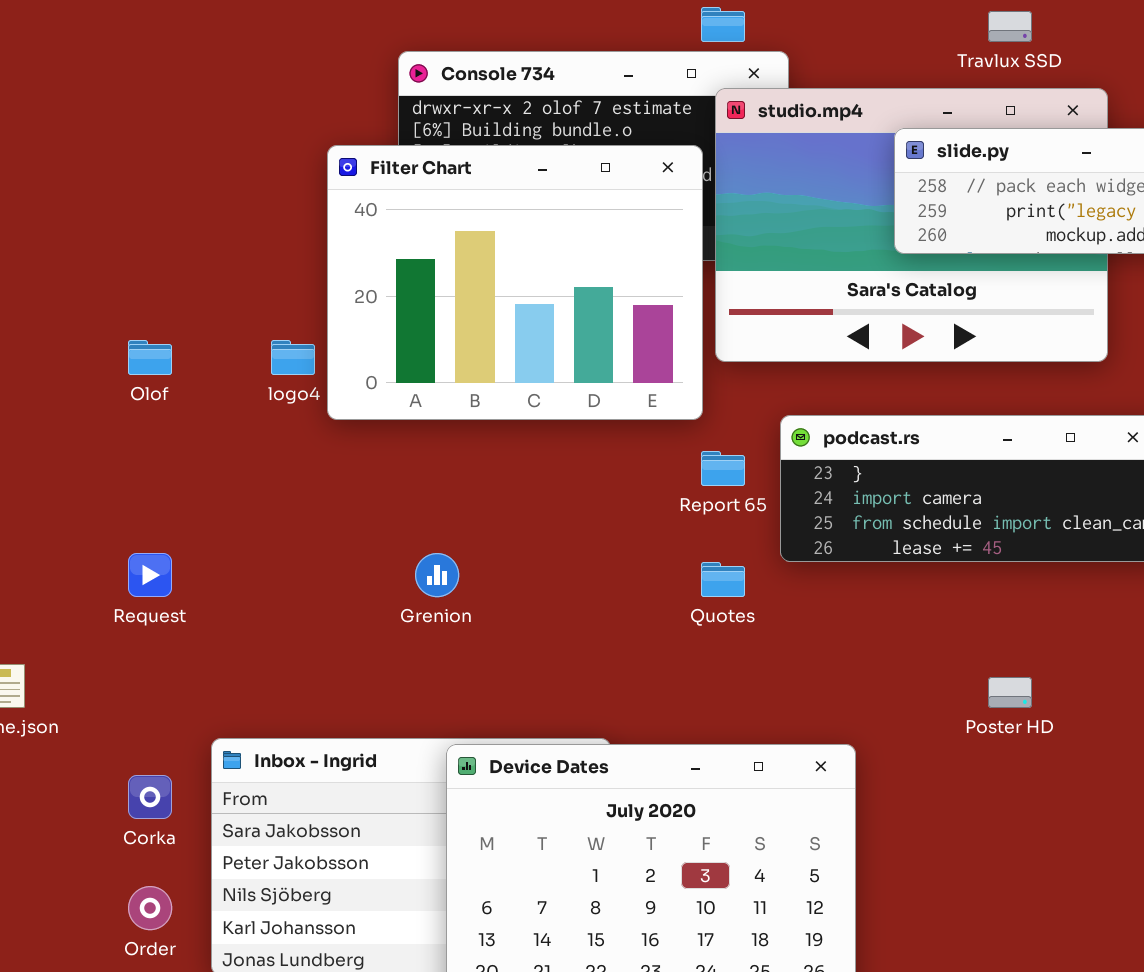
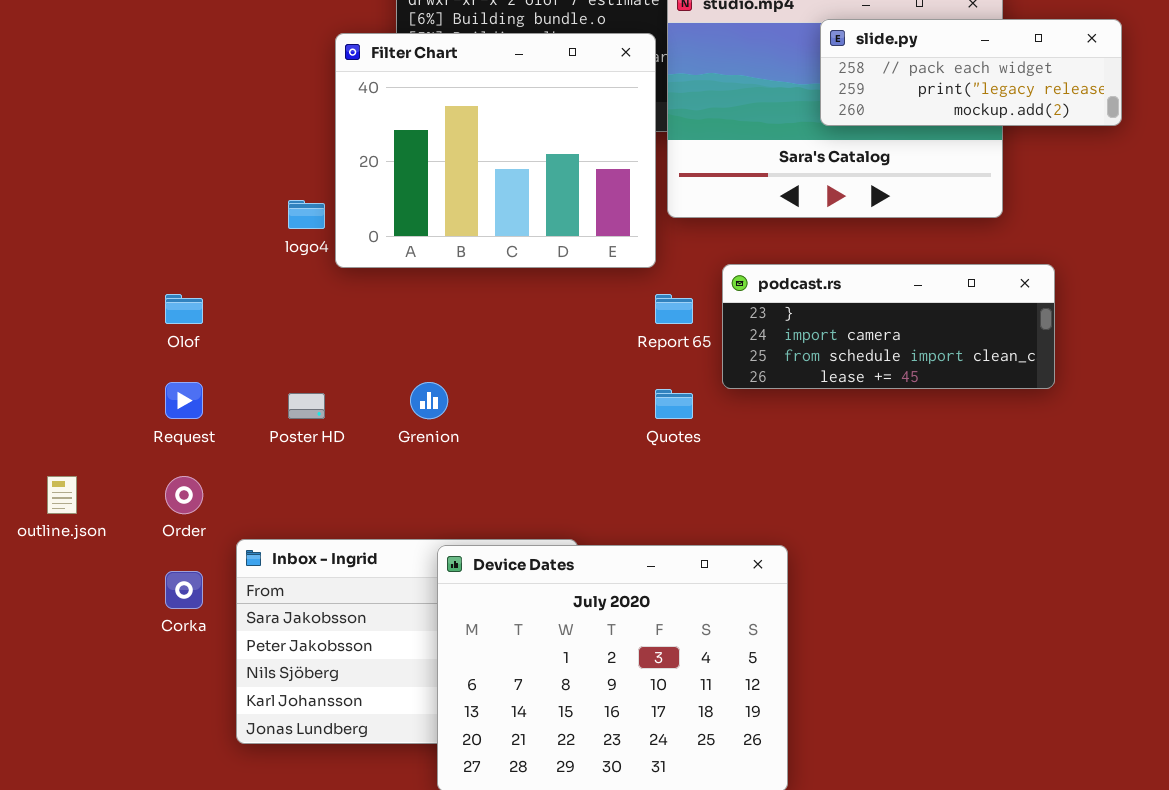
Olof: [128,340,172,375] -> [165,294,203,324], moved
Poster HD: [988,677,1032,708] -> [288,393,325,419], moved
Order: [128,886,172,930] -> [165,476,203,514], moved

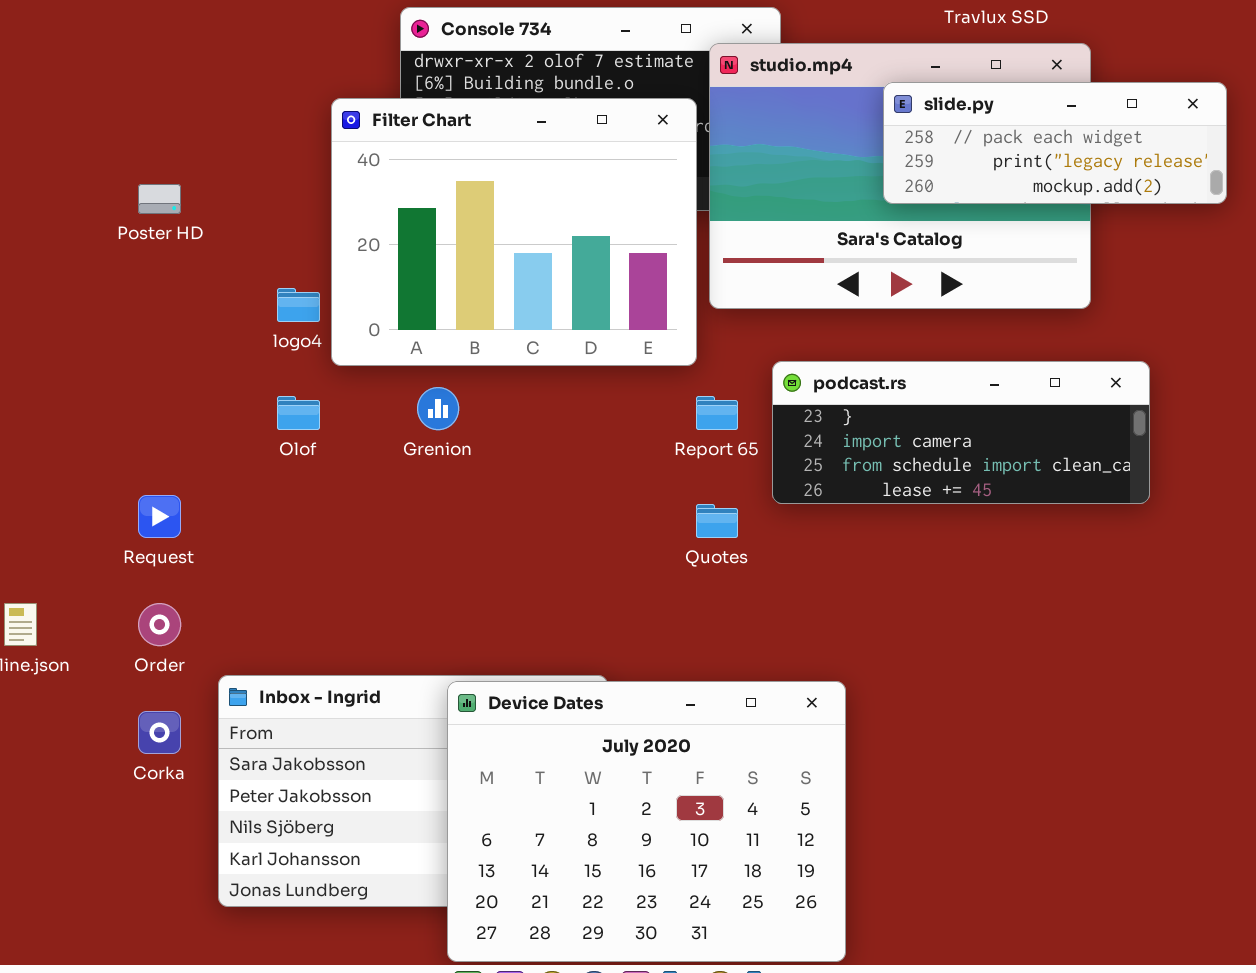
Olof: [165,294,203,324] -> [277,396,320,430], moved
Grenion: [410,382,448,419] -> [417,387,459,430], moved
Poster HD: [288,393,325,419] -> [138,184,181,214], moved

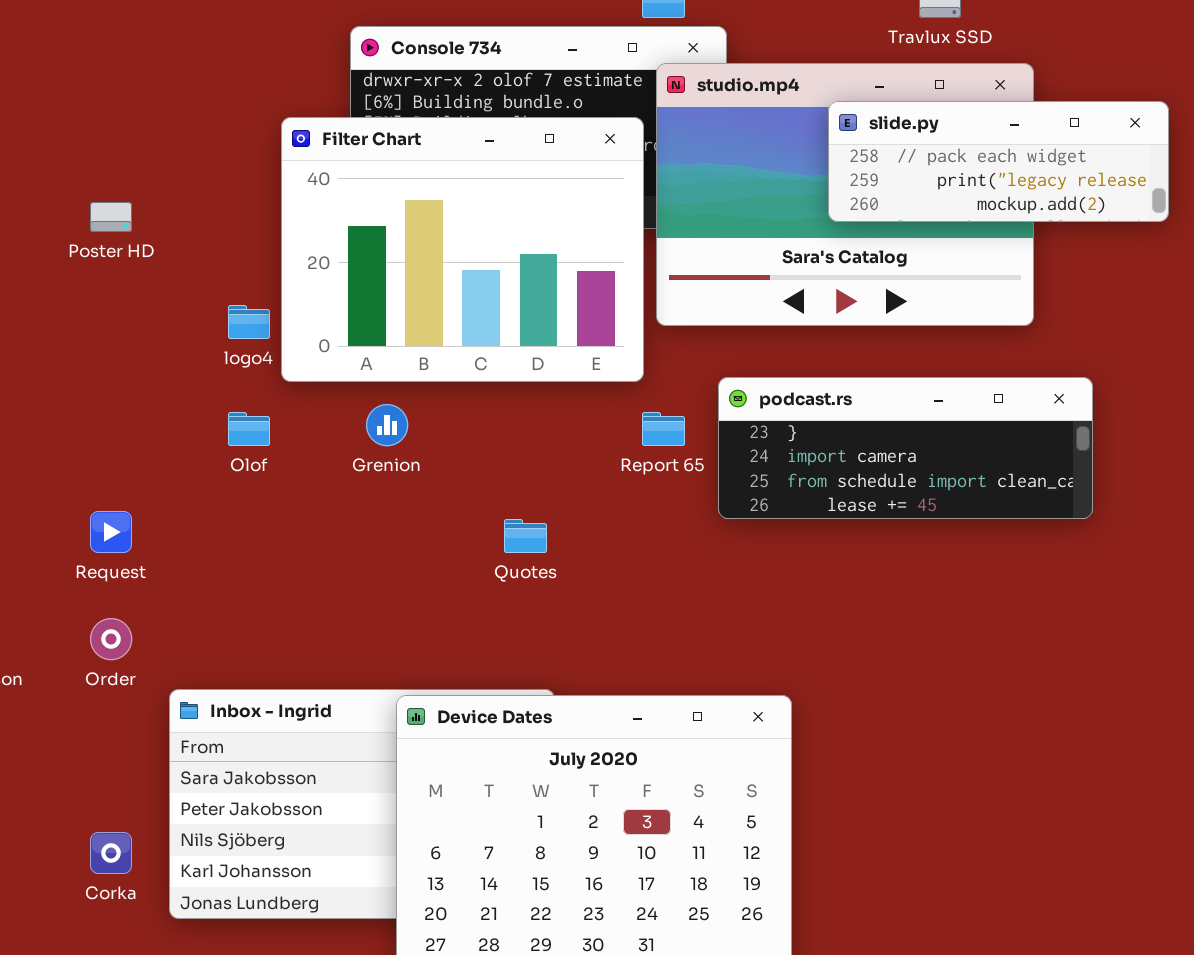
Quotes: [696,504,738,538] -> [504,519,547,553], moved
Corka: [138,711,181,754] -> [90,832,132,874], moved

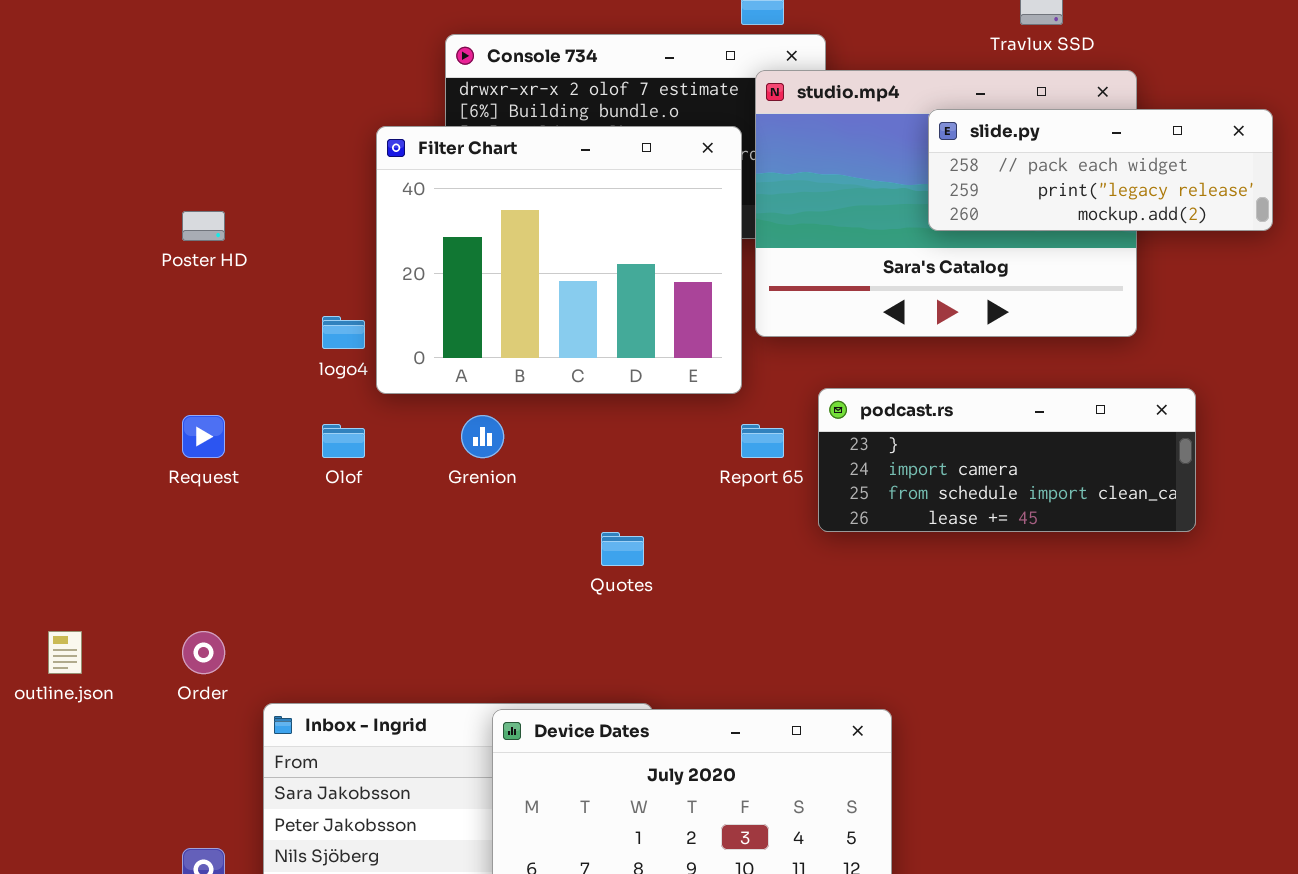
Request: [90,511,132,553] -> [182,415,225,458], moved

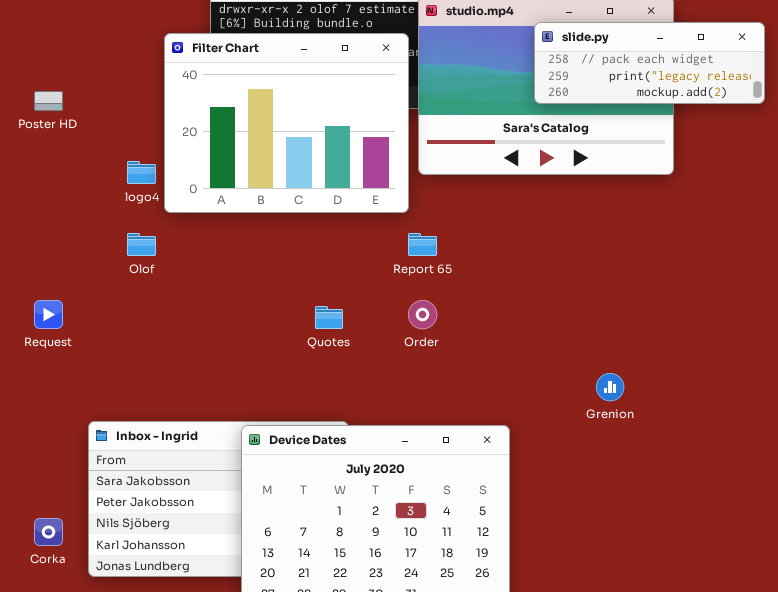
podcast.rs: [818,388,1196,532] -> none, closed
Request: [182,415,225,458] -> [34,300,63,329], moved
Grenion: [461,415,504,458] -> [596,373,624,401], moved
Order: [182,631,225,674] -> [408,300,437,329], moved

